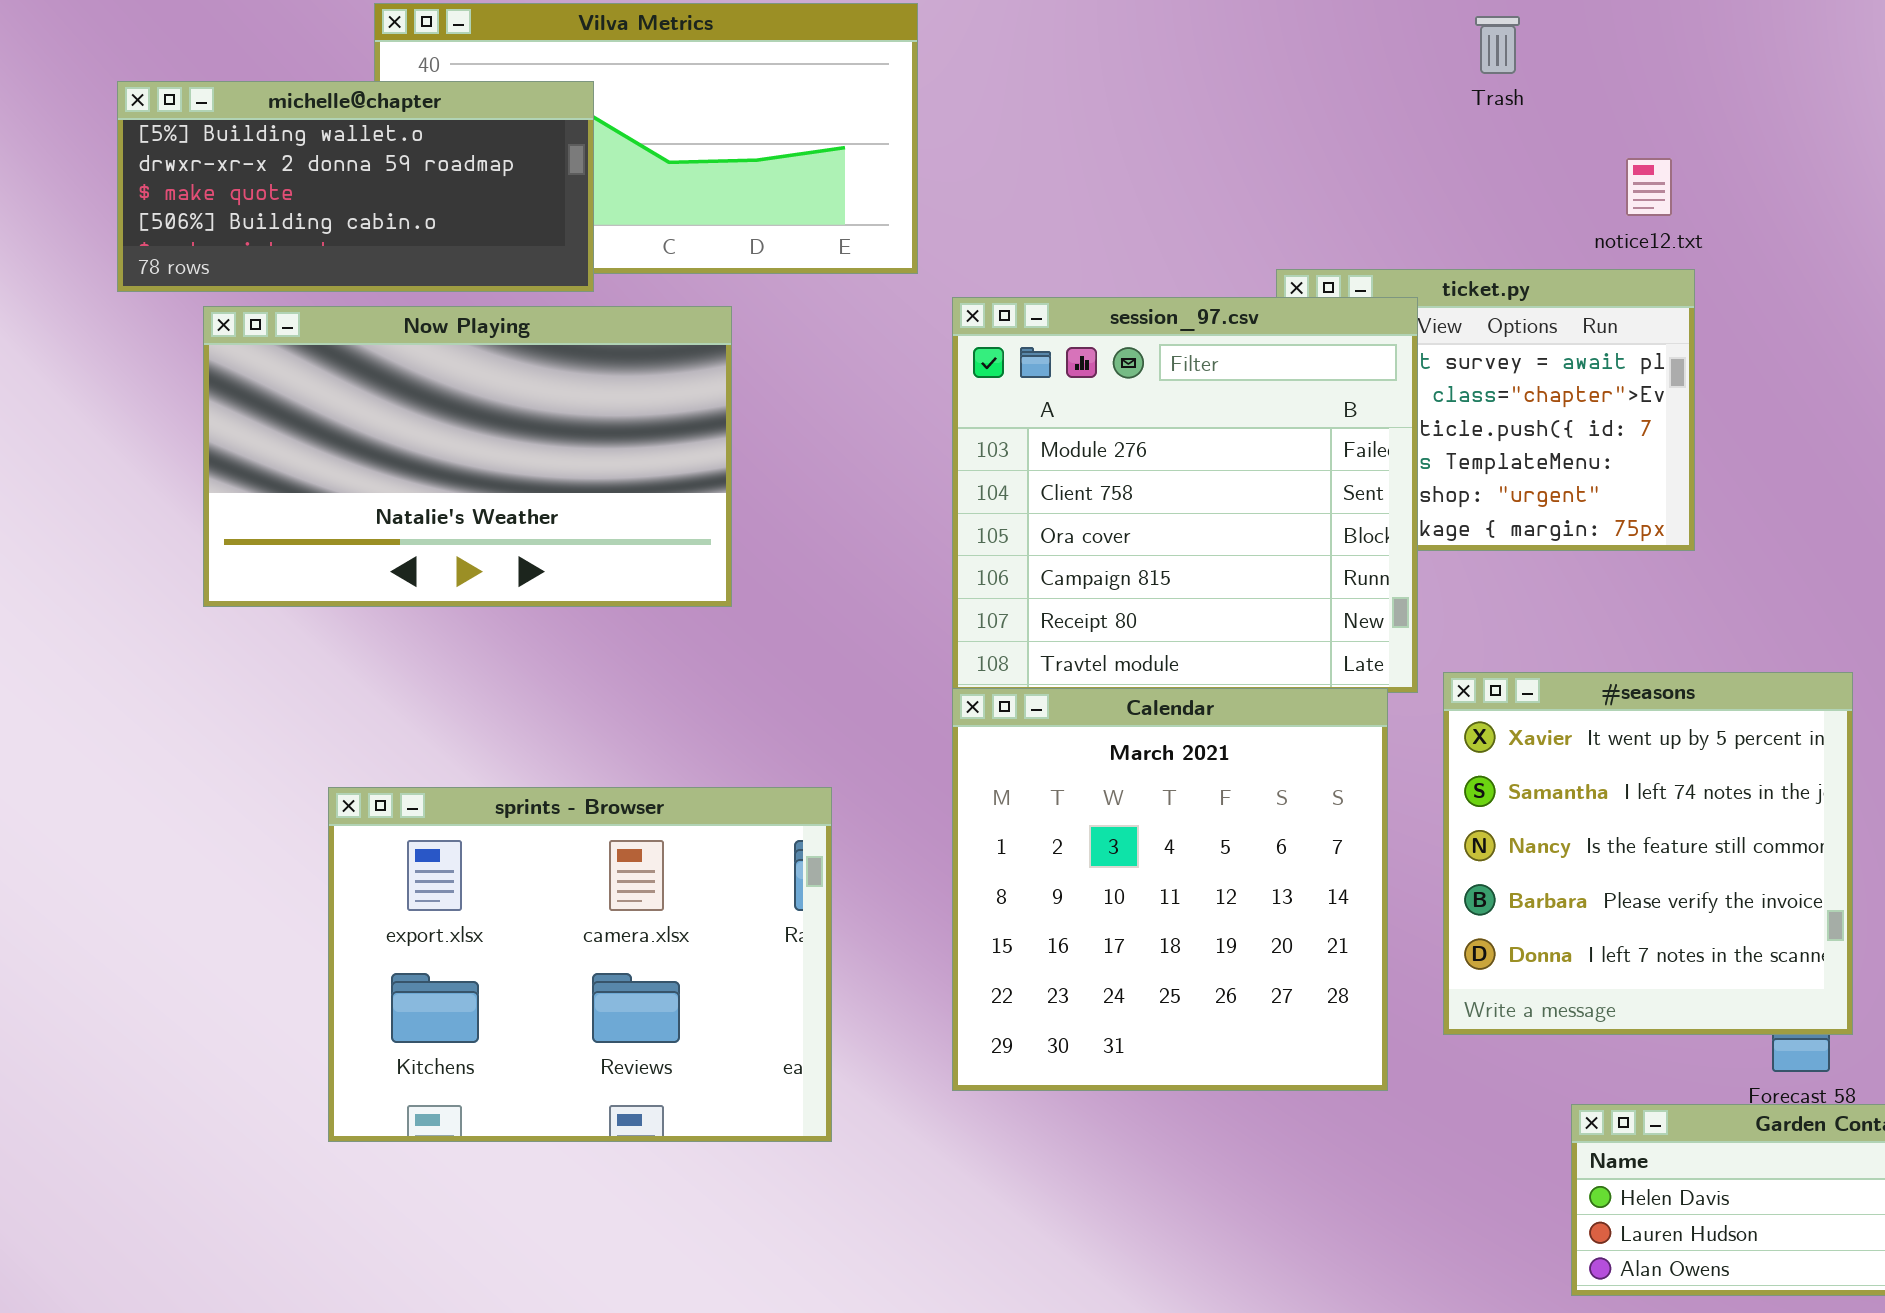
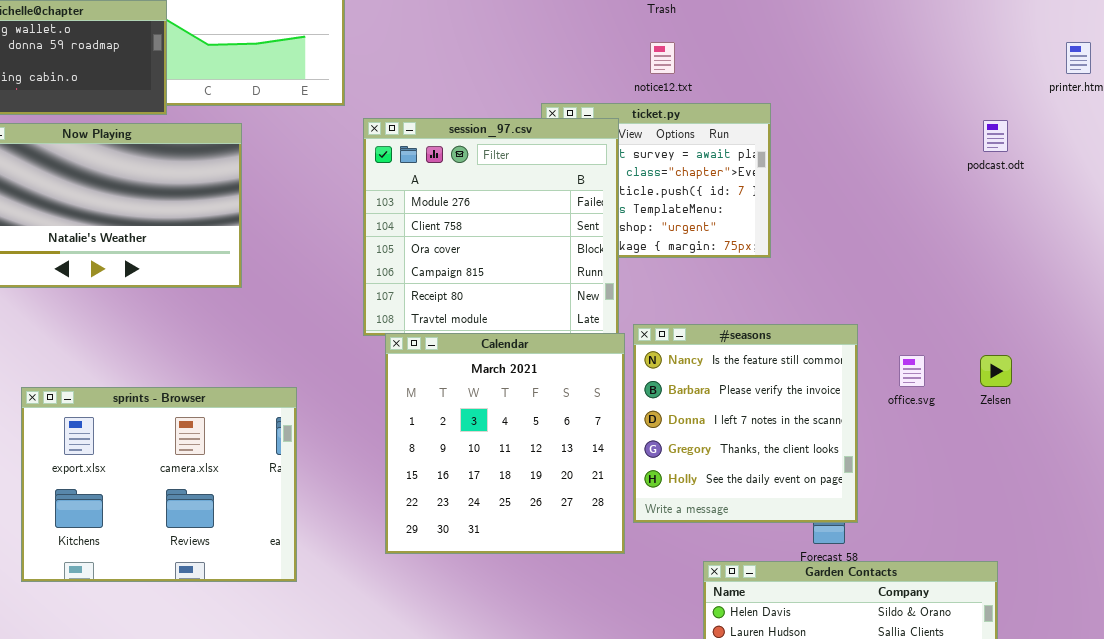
notice12.txt: [1626,158,1672,216] -> [650,42,675,74], moved
#seasons: [1443,672,1853,1035] -> [633,324,858,523], scrolled down 2 rows
Calendar: [952,688,1388,1091] -> [385,333,625,554], moved

